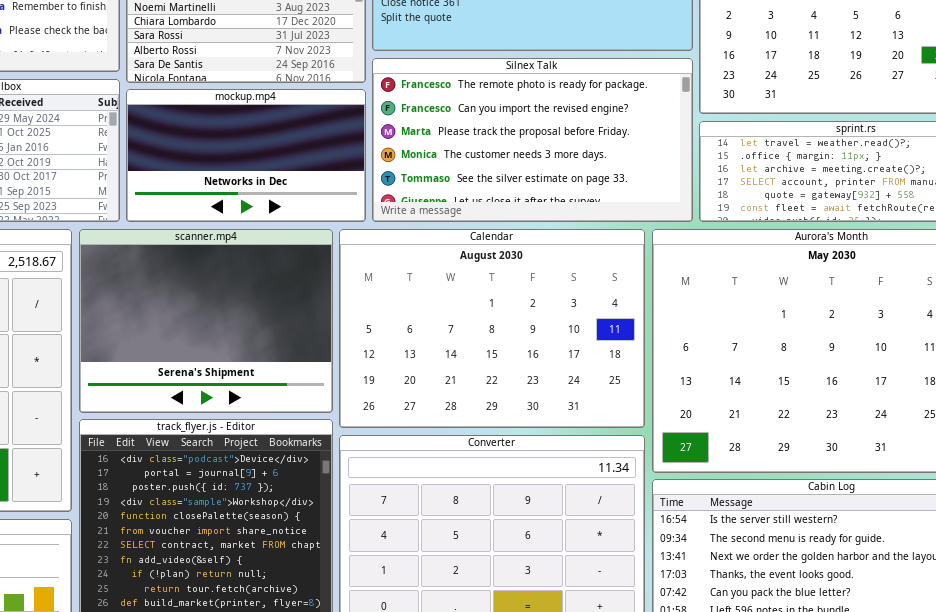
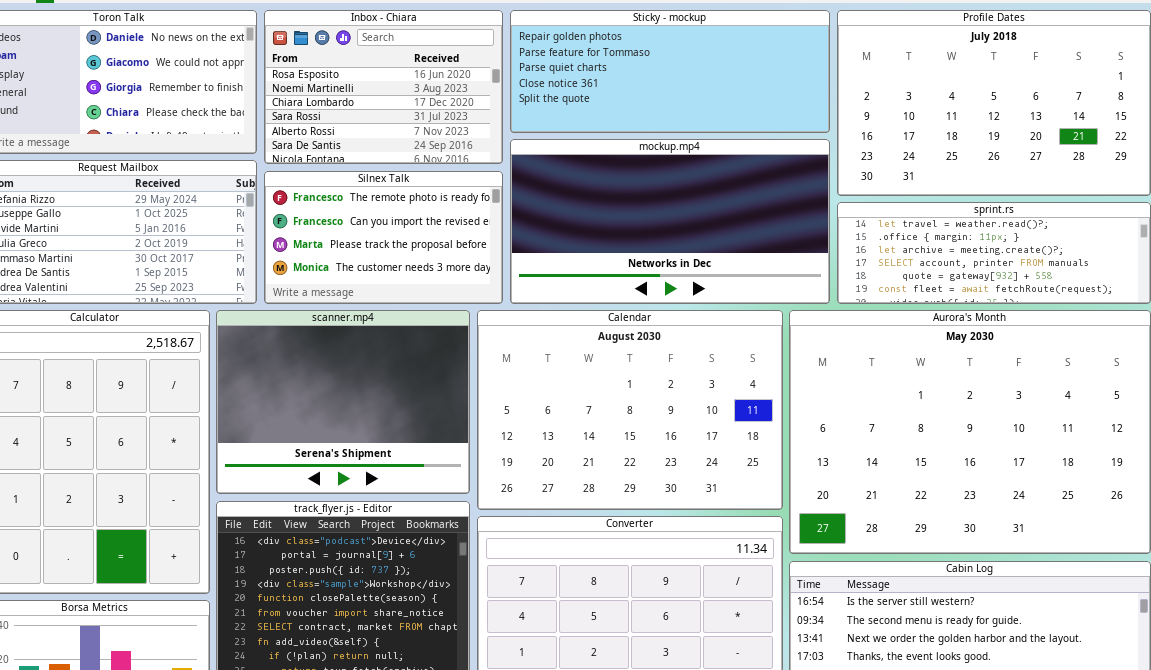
Silnex Talk: [372,58,693,222] -> [264,171,503,304], moved, resized
mockup.mp4: [126,89,366,222] -> [510,139,830,304], moved, resized

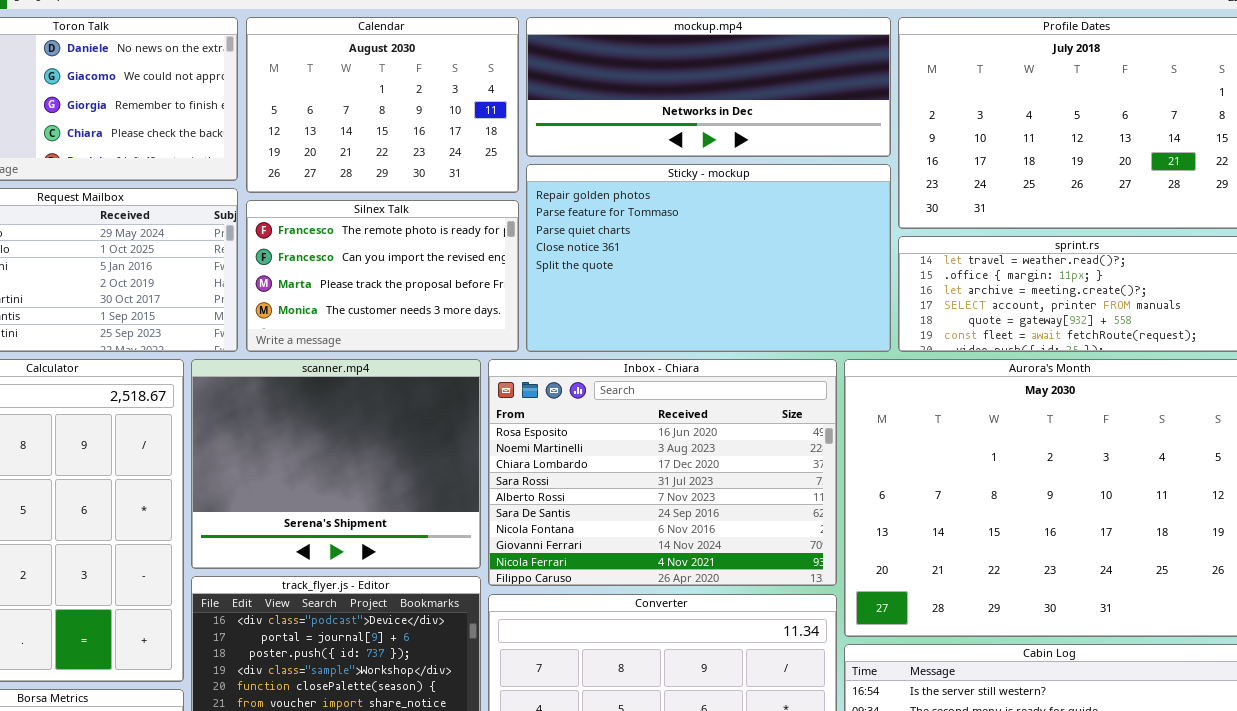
Inbox - Chiara: [264,10,503,164] -> [488,359,837,586], moved, resized
Sticky - mockup: [510,10,830,133] -> [526,164,891,352], moved, resized
mockup.mp4: [510,139,830,304] -> [526,17,891,157], moved, resized
Calendar: [477,310,783,510] -> [246,17,519,193], moved, resized

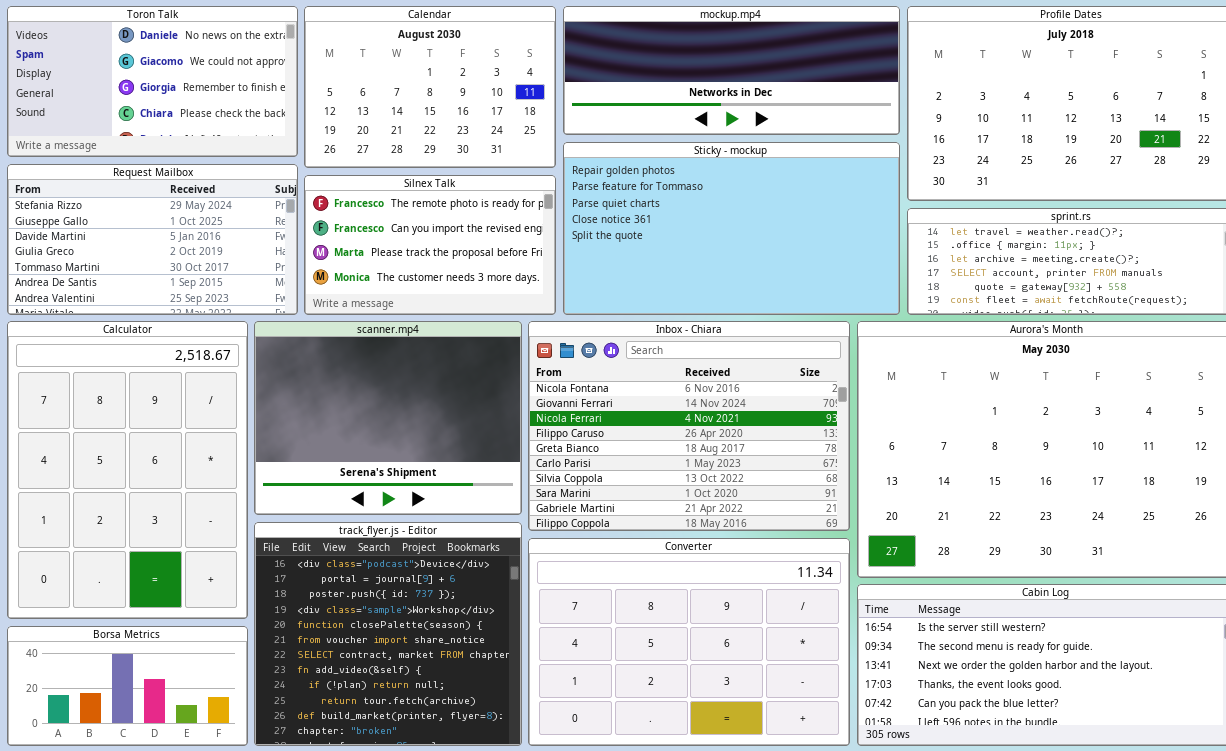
Inbox - Chiara: [488,359,837,586] -> [528,321,850,531], scrolled down 6 rows

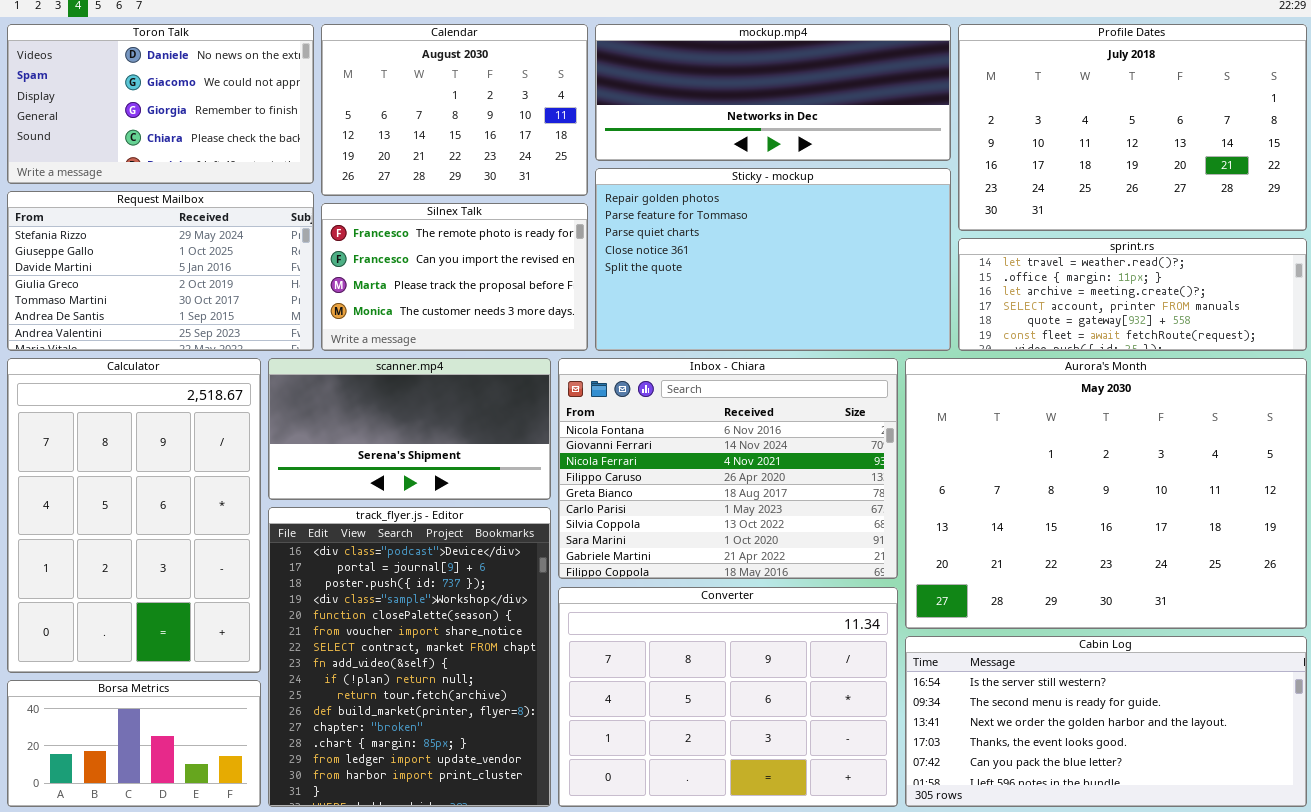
scanner.mp4: [254,321,522,515] -> [268,358,551,500], resized
track_flyer.js - Editor: [254,522,522,746] -> [268,507,551,807], resized

